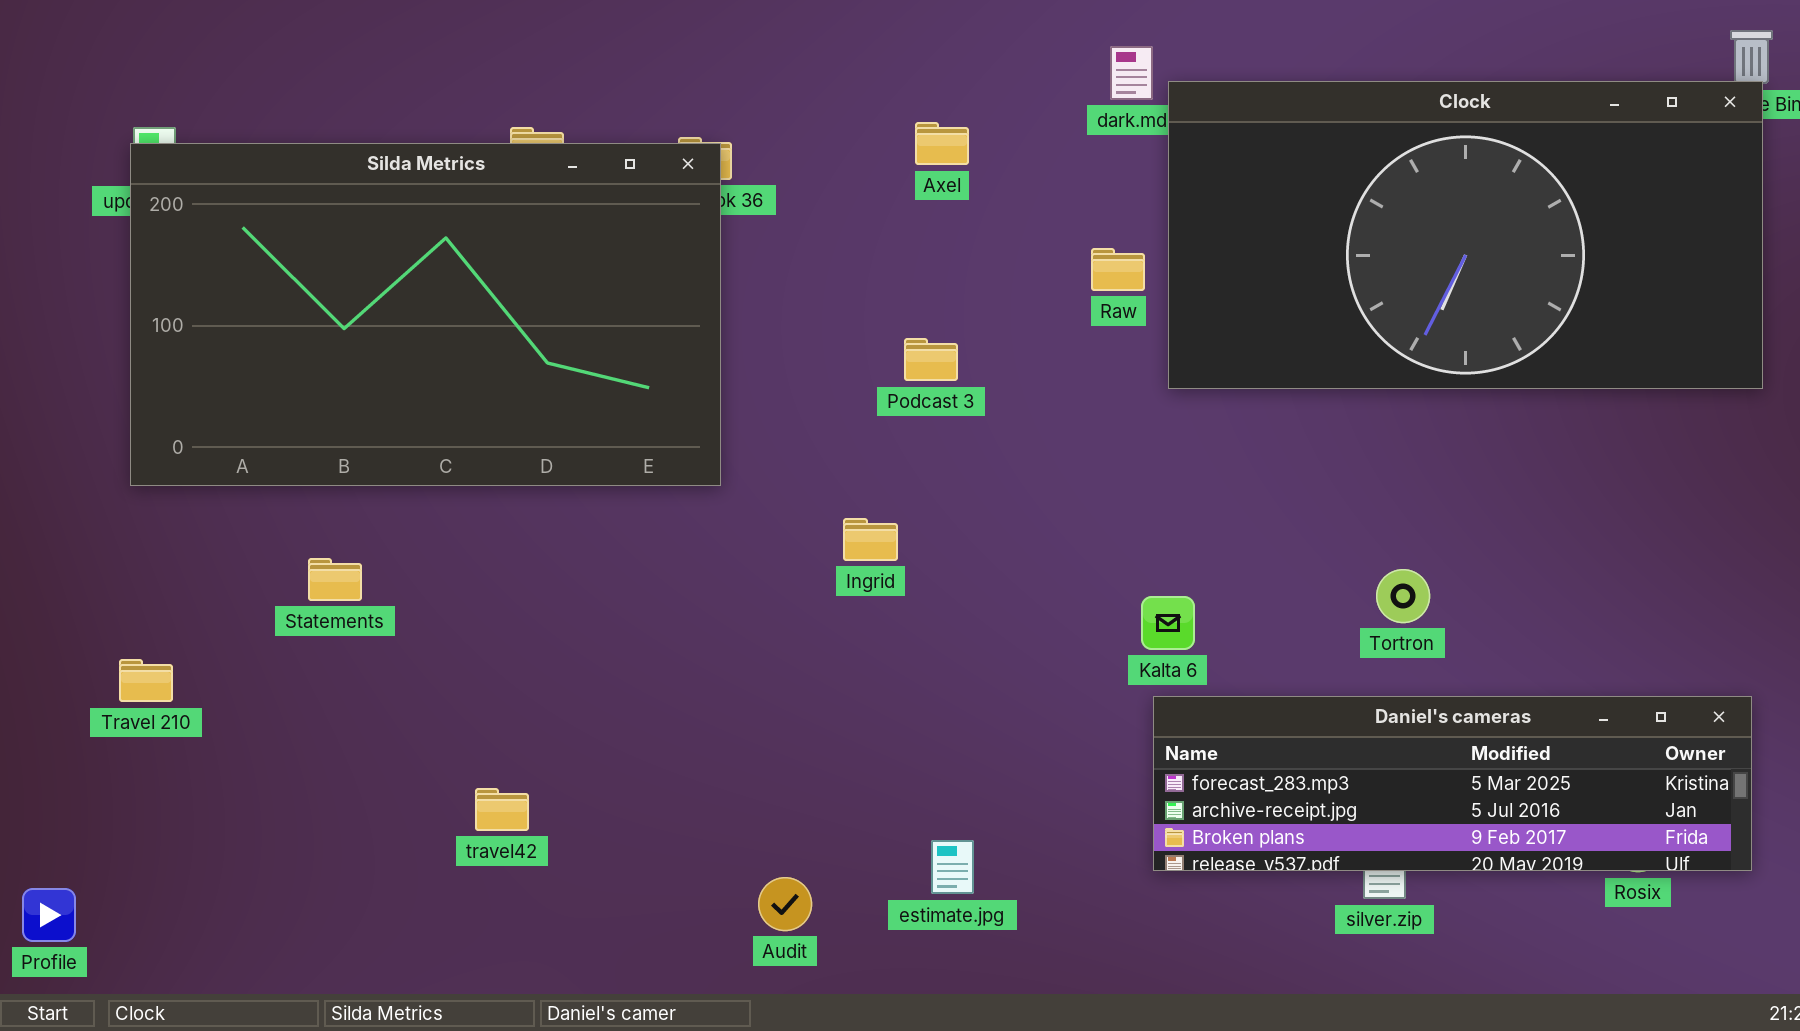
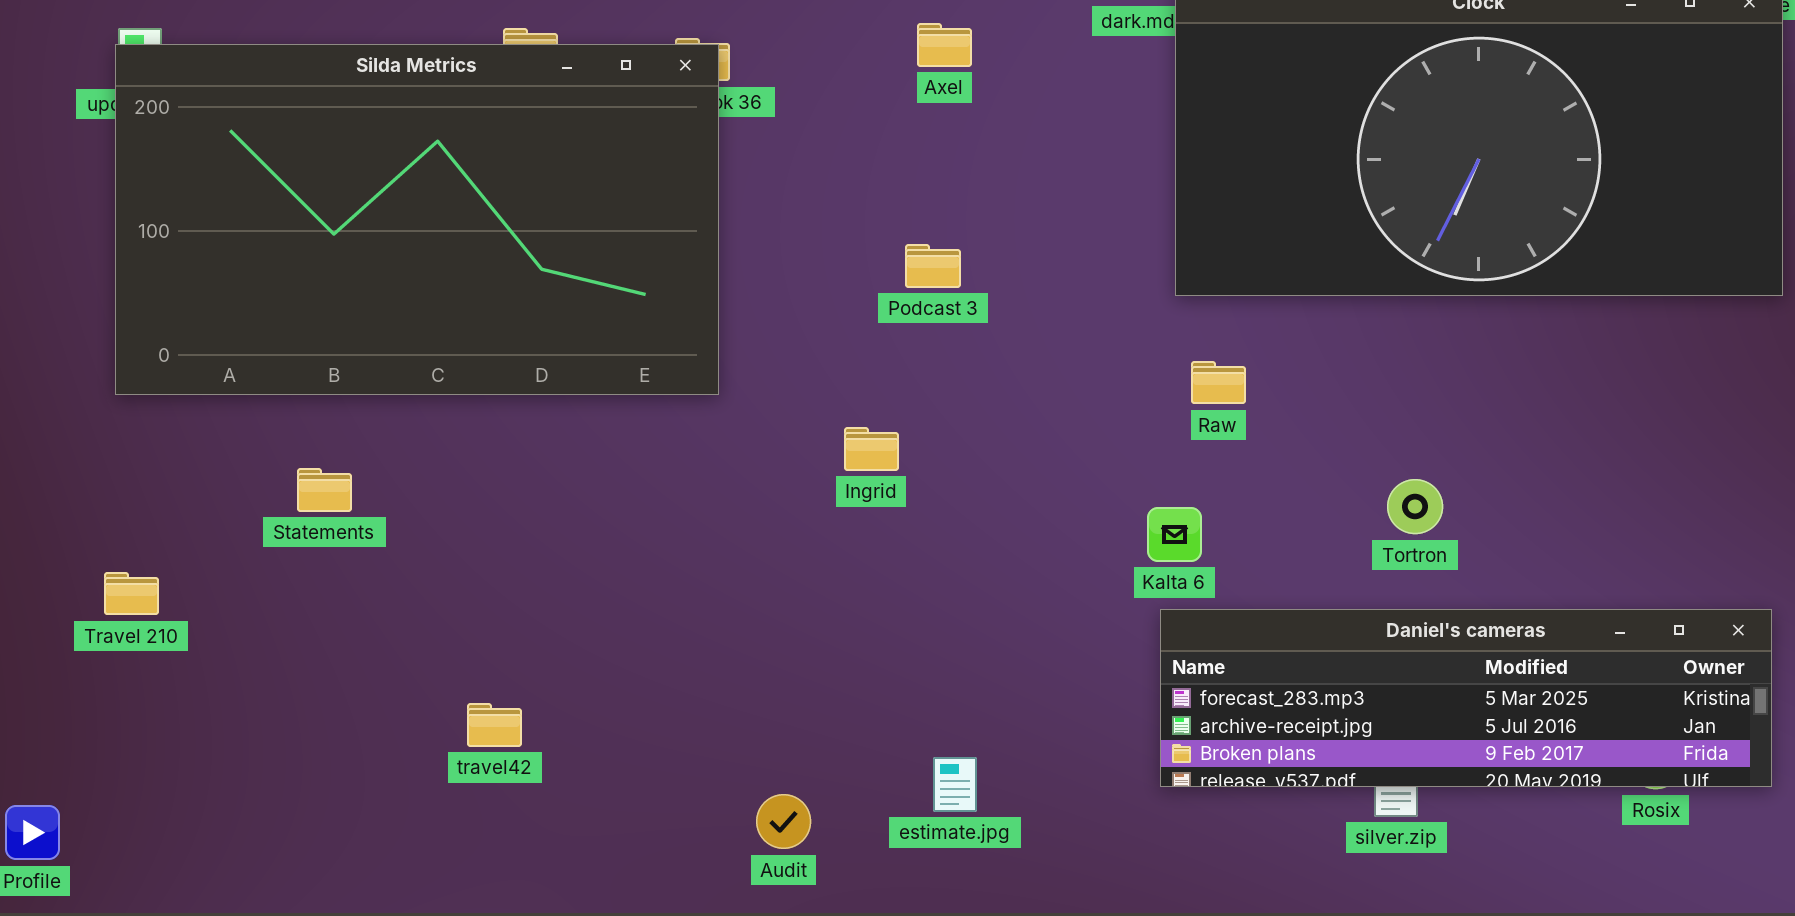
Raw: [1091,248,1145,291] -> [1191,361,1246,404], moved

